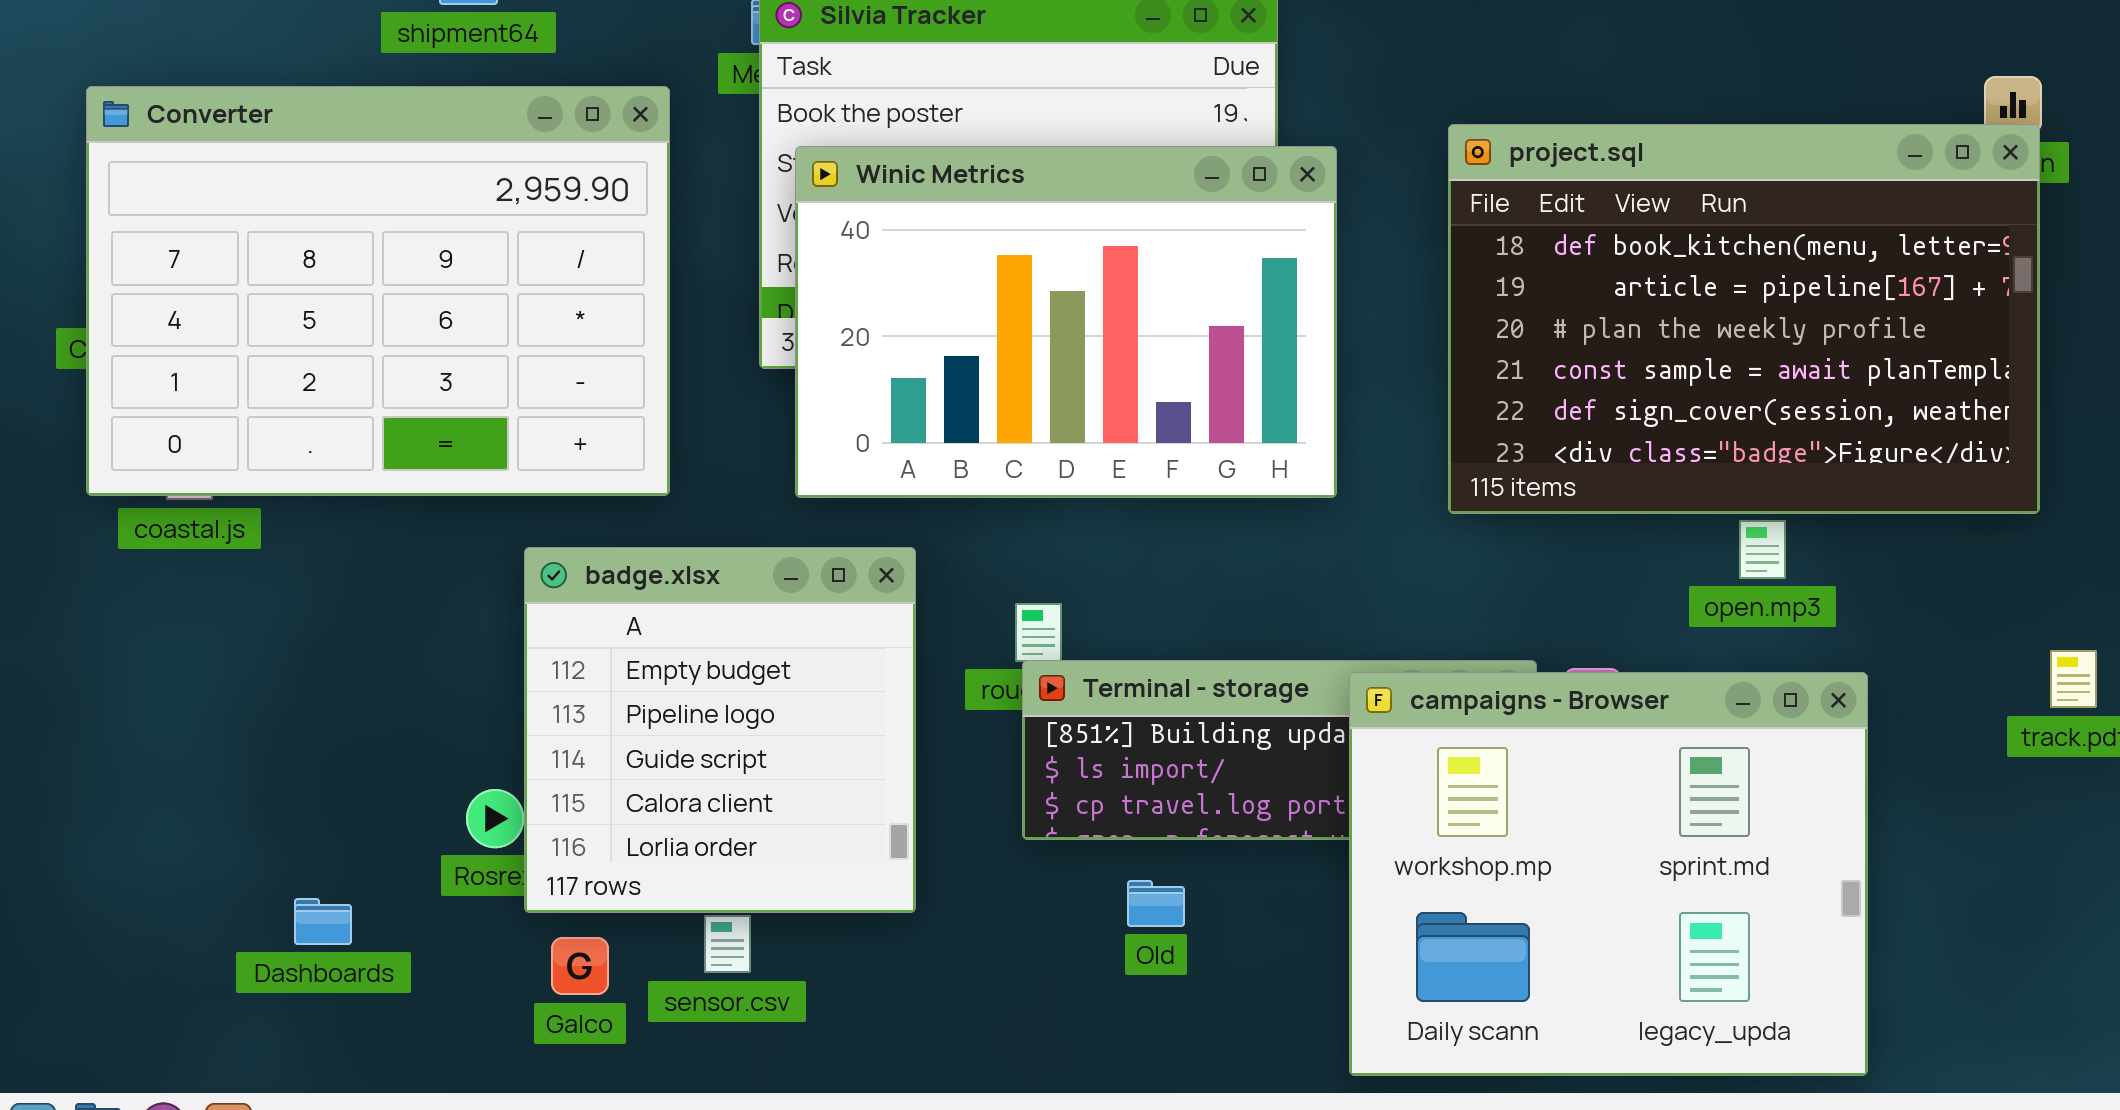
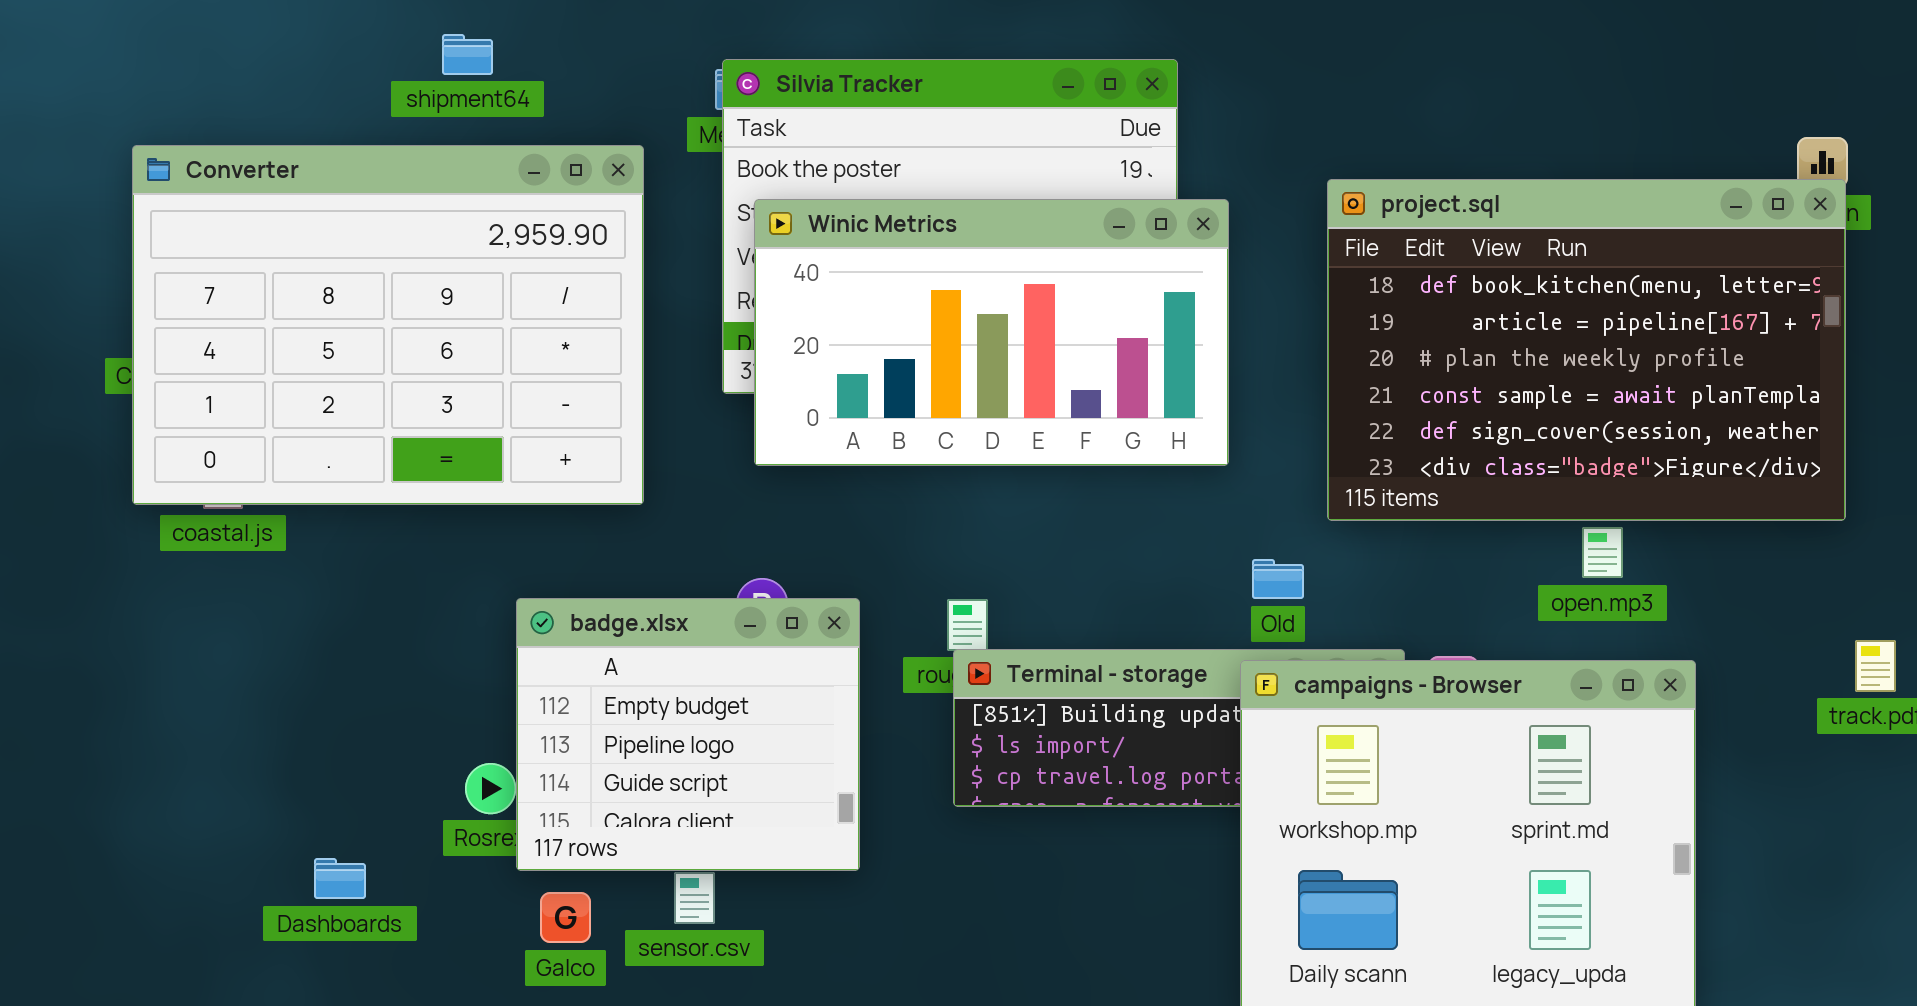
Winic Metrics: [795,146,1337,498] -> [754,199,1229,466], resized
badge.xlsx: [524,547,916,913] -> [516,598,860,871], resized
Old: [1127,880,1185,927] -> [1252,559,1304,599], moved

